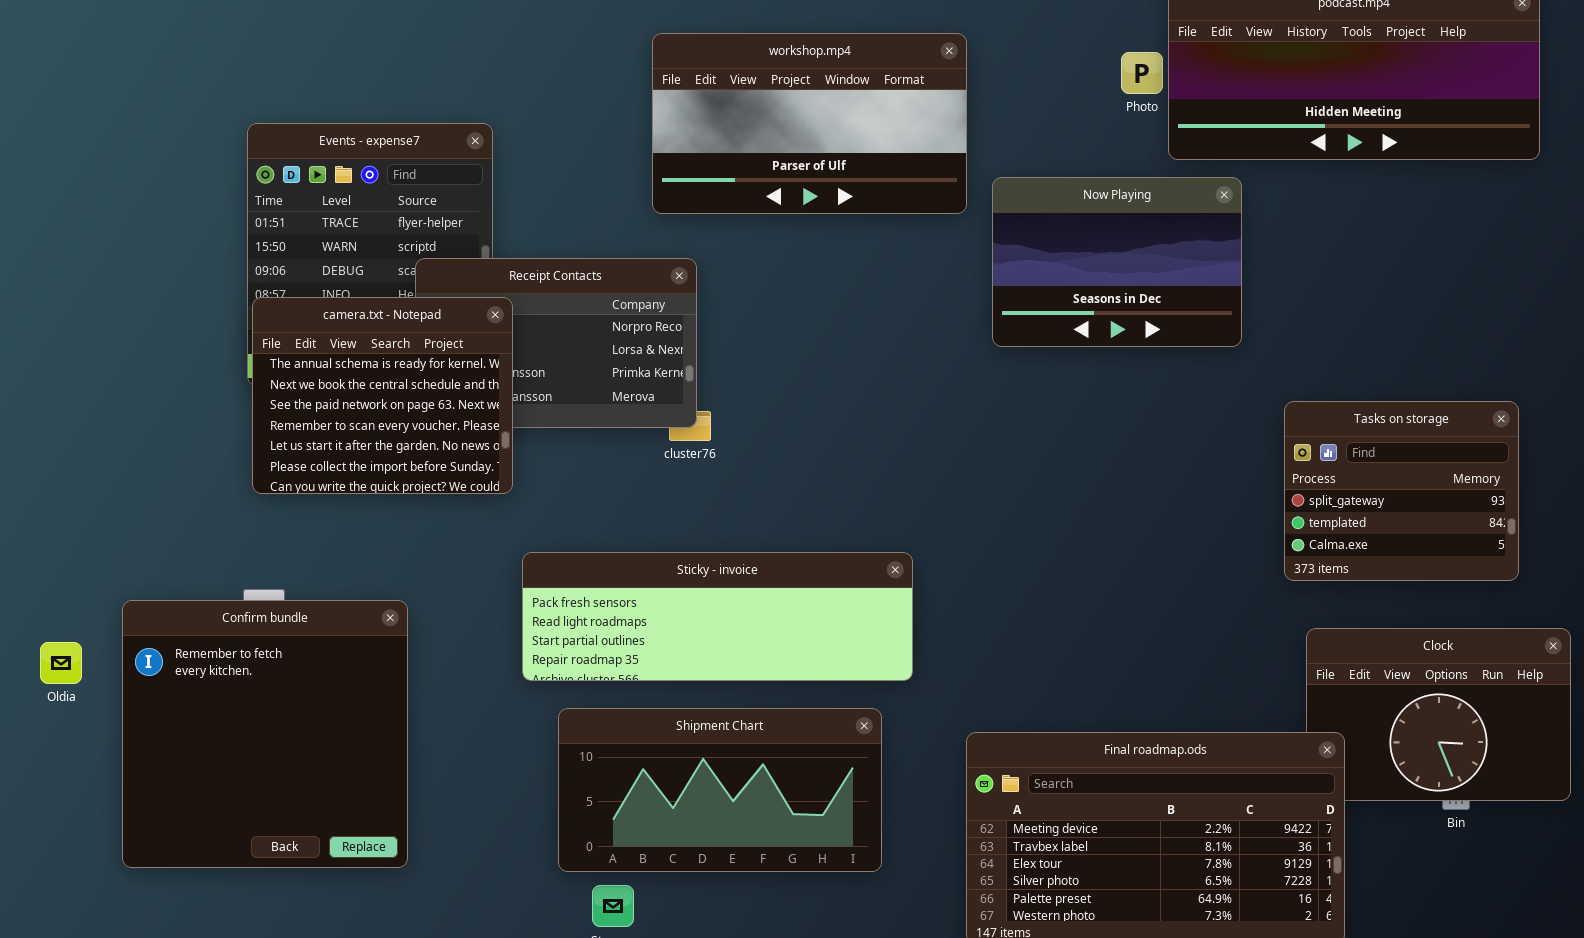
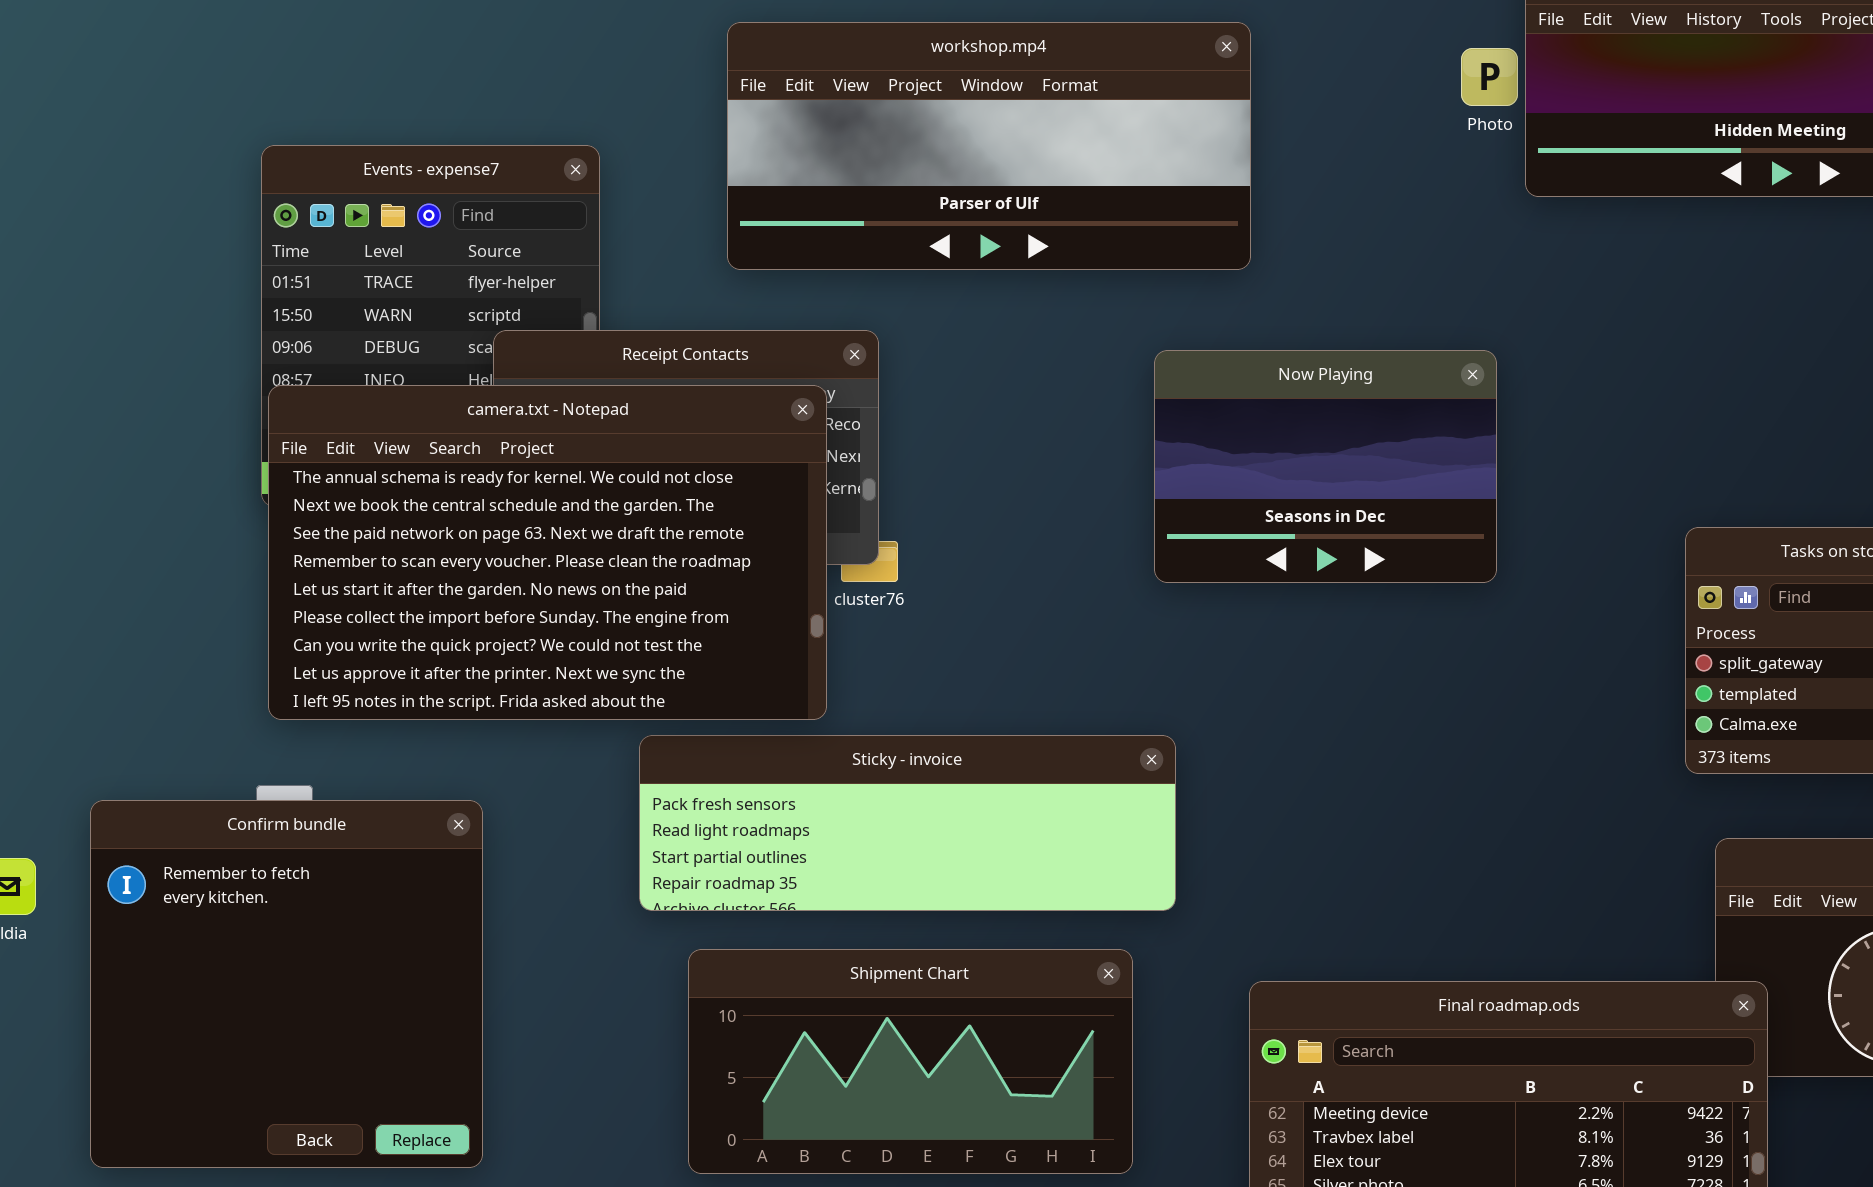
workshop.mp4: [652,33,967,214] -> [727,22,1251,270], resized
Now Playing: [992,177,1242,347] -> [1154,350,1497,583], moved
camera.txt - Notepad: [252,297,513,494] -> [268,385,827,720], resized

